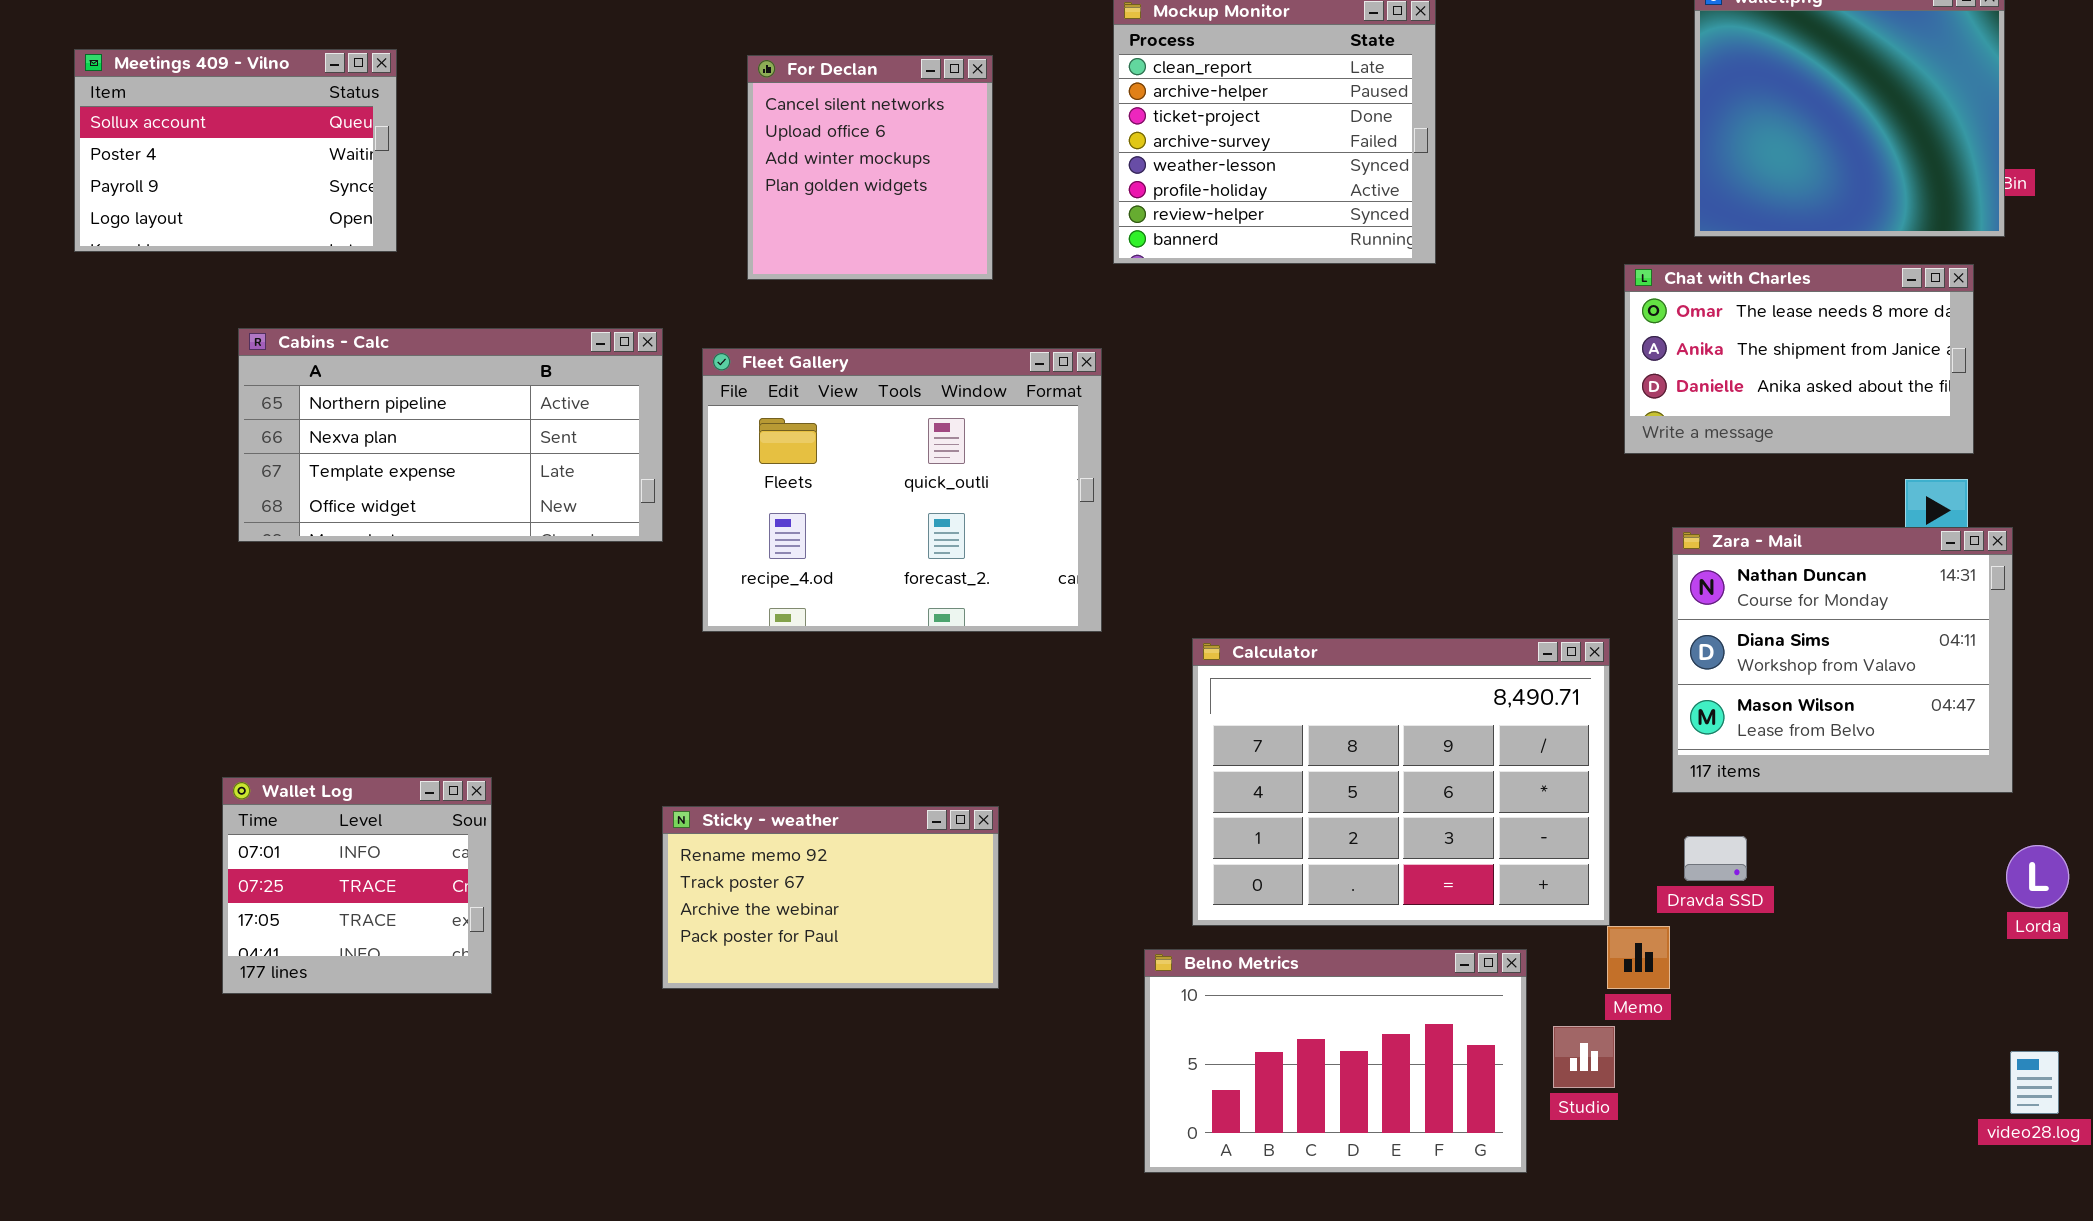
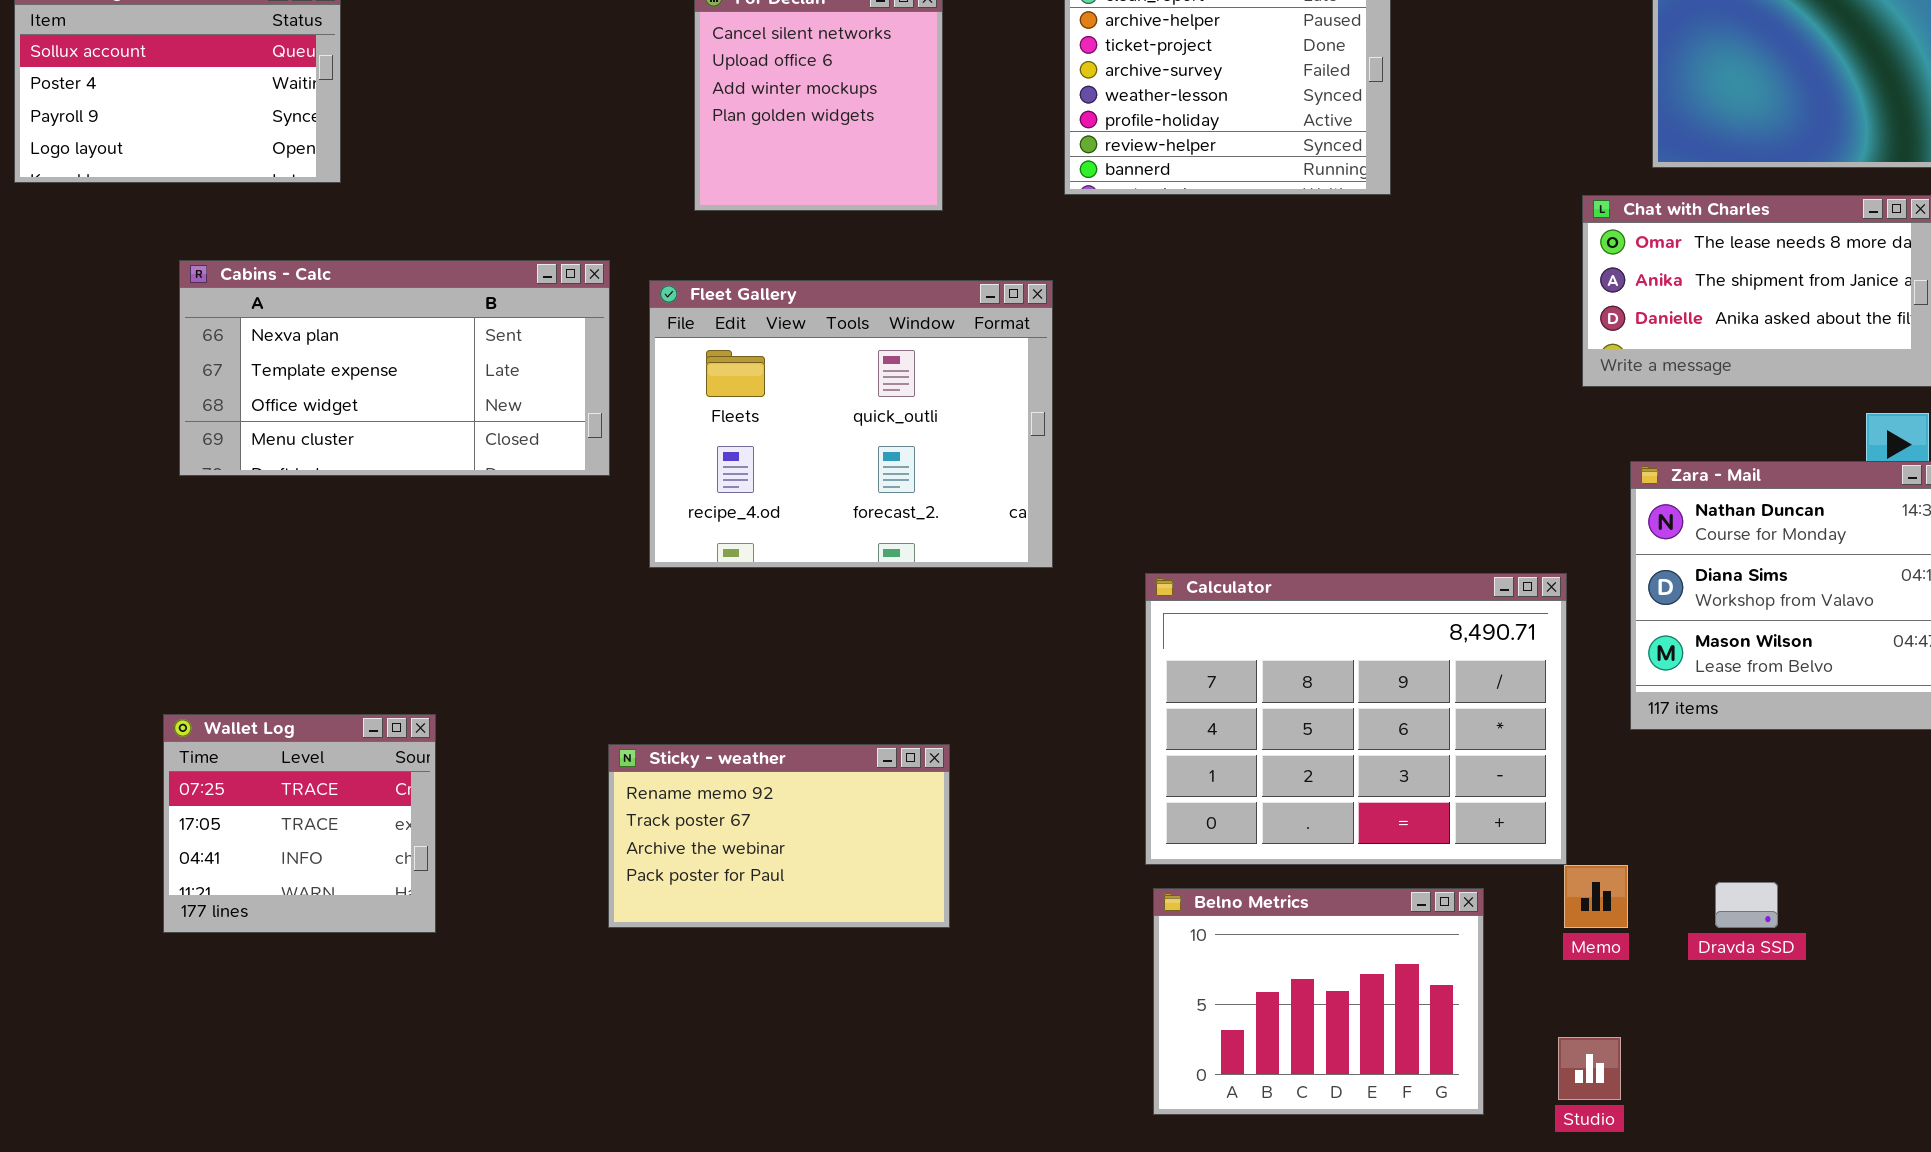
Cabins - Calc: [238,328,663,542] -> [179,260,610,476], scrolled down 1 row
Wallet Log: [222,777,492,994] -> [163,714,436,933], scrolled down 1 row
Dravda SSD: [1684,836,1747,881] -> [1715,882,1778,928], moved
Belno Metrics: [1144,949,1527,1173] -> [1153,888,1484,1115], resized
Studio: [1553,1026,1615,1088] -> [1558,1037,1621,1100], moved

